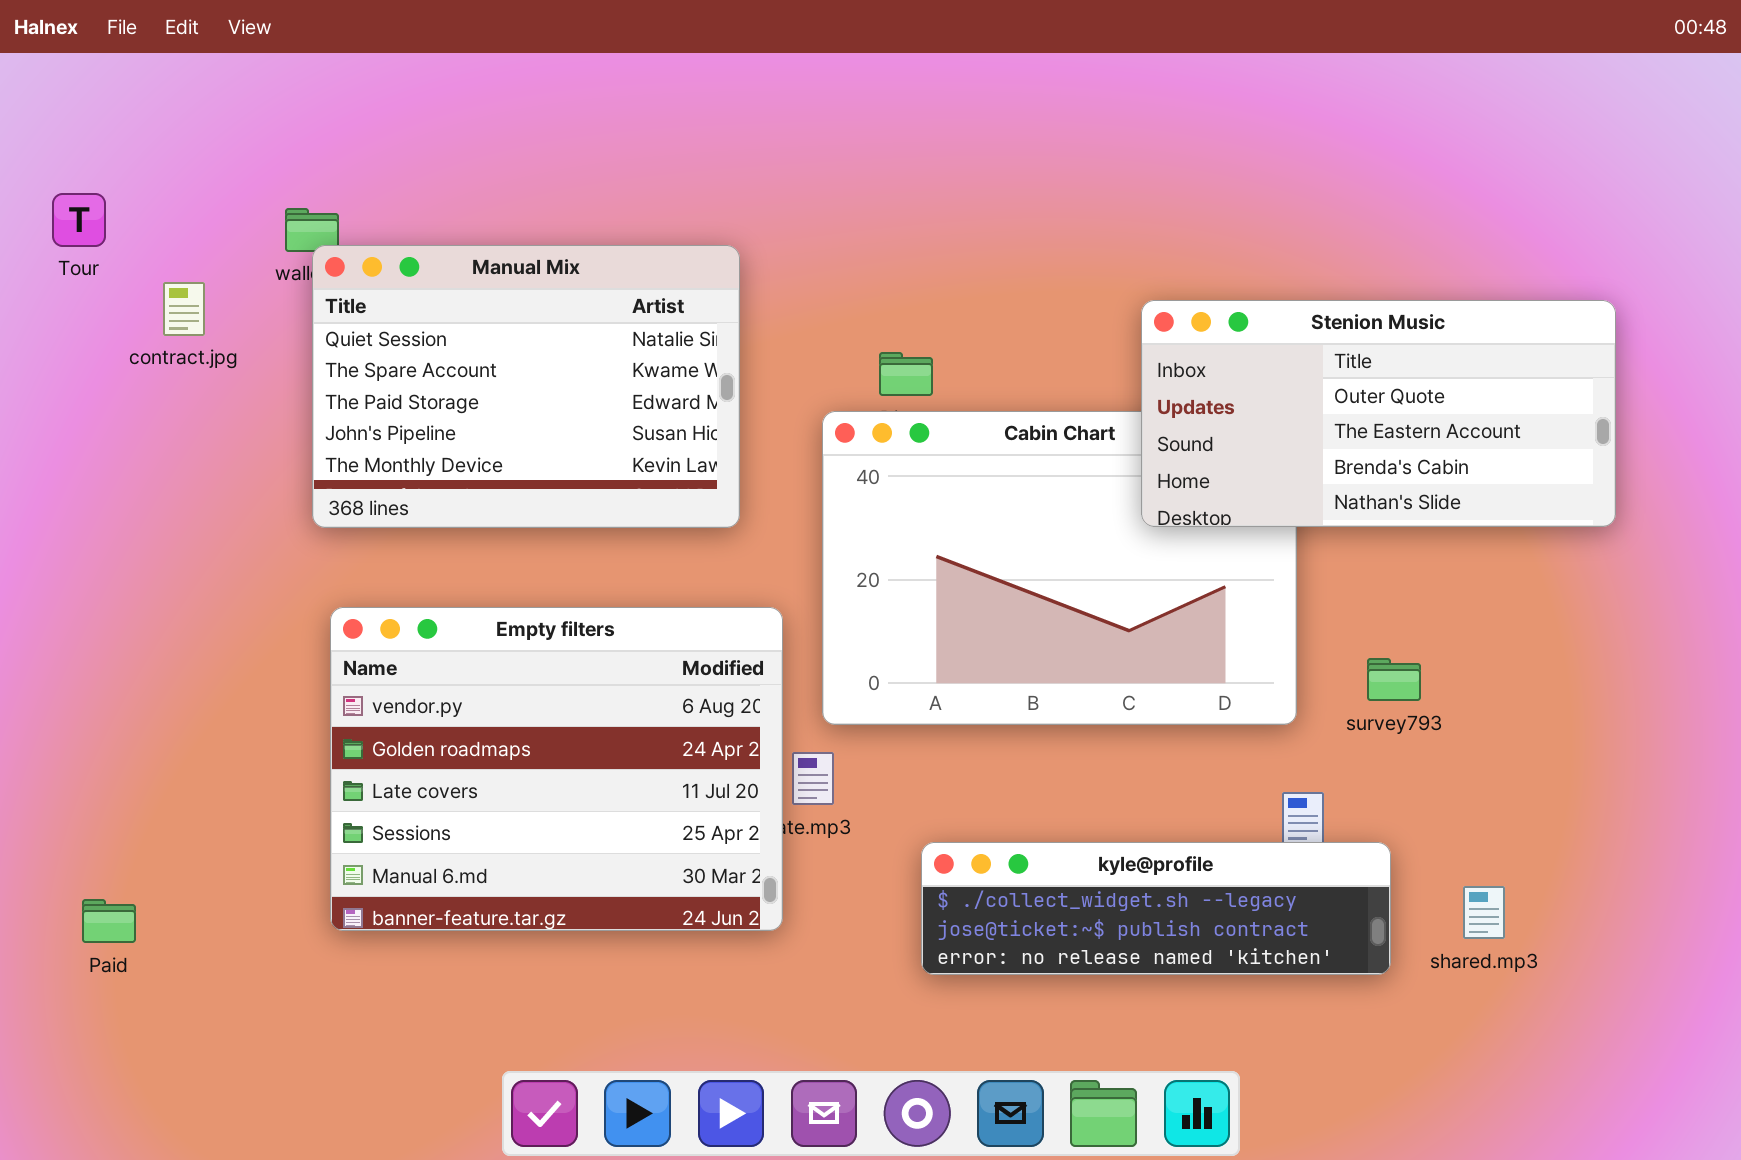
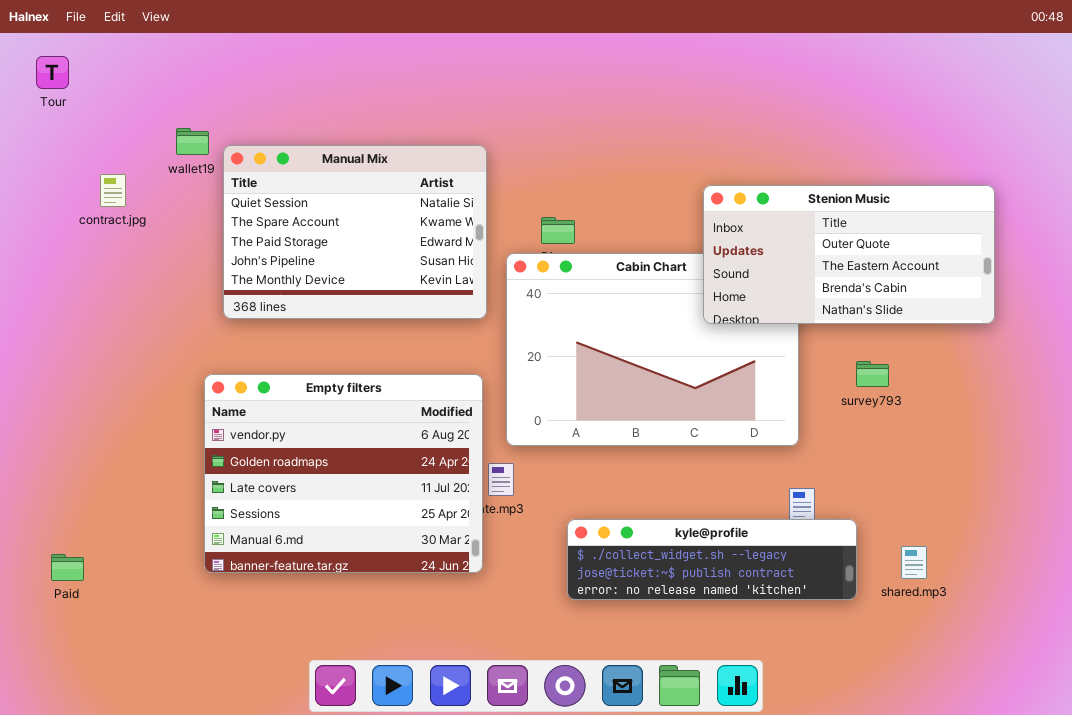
Tour: [52,193,106,247] -> [36,56,69,89], moved
Manual Mix: [312,245,740,528] -> [223,145,487,319], moved
survey793: [1367,658,1421,701] -> [856,361,889,387], moved

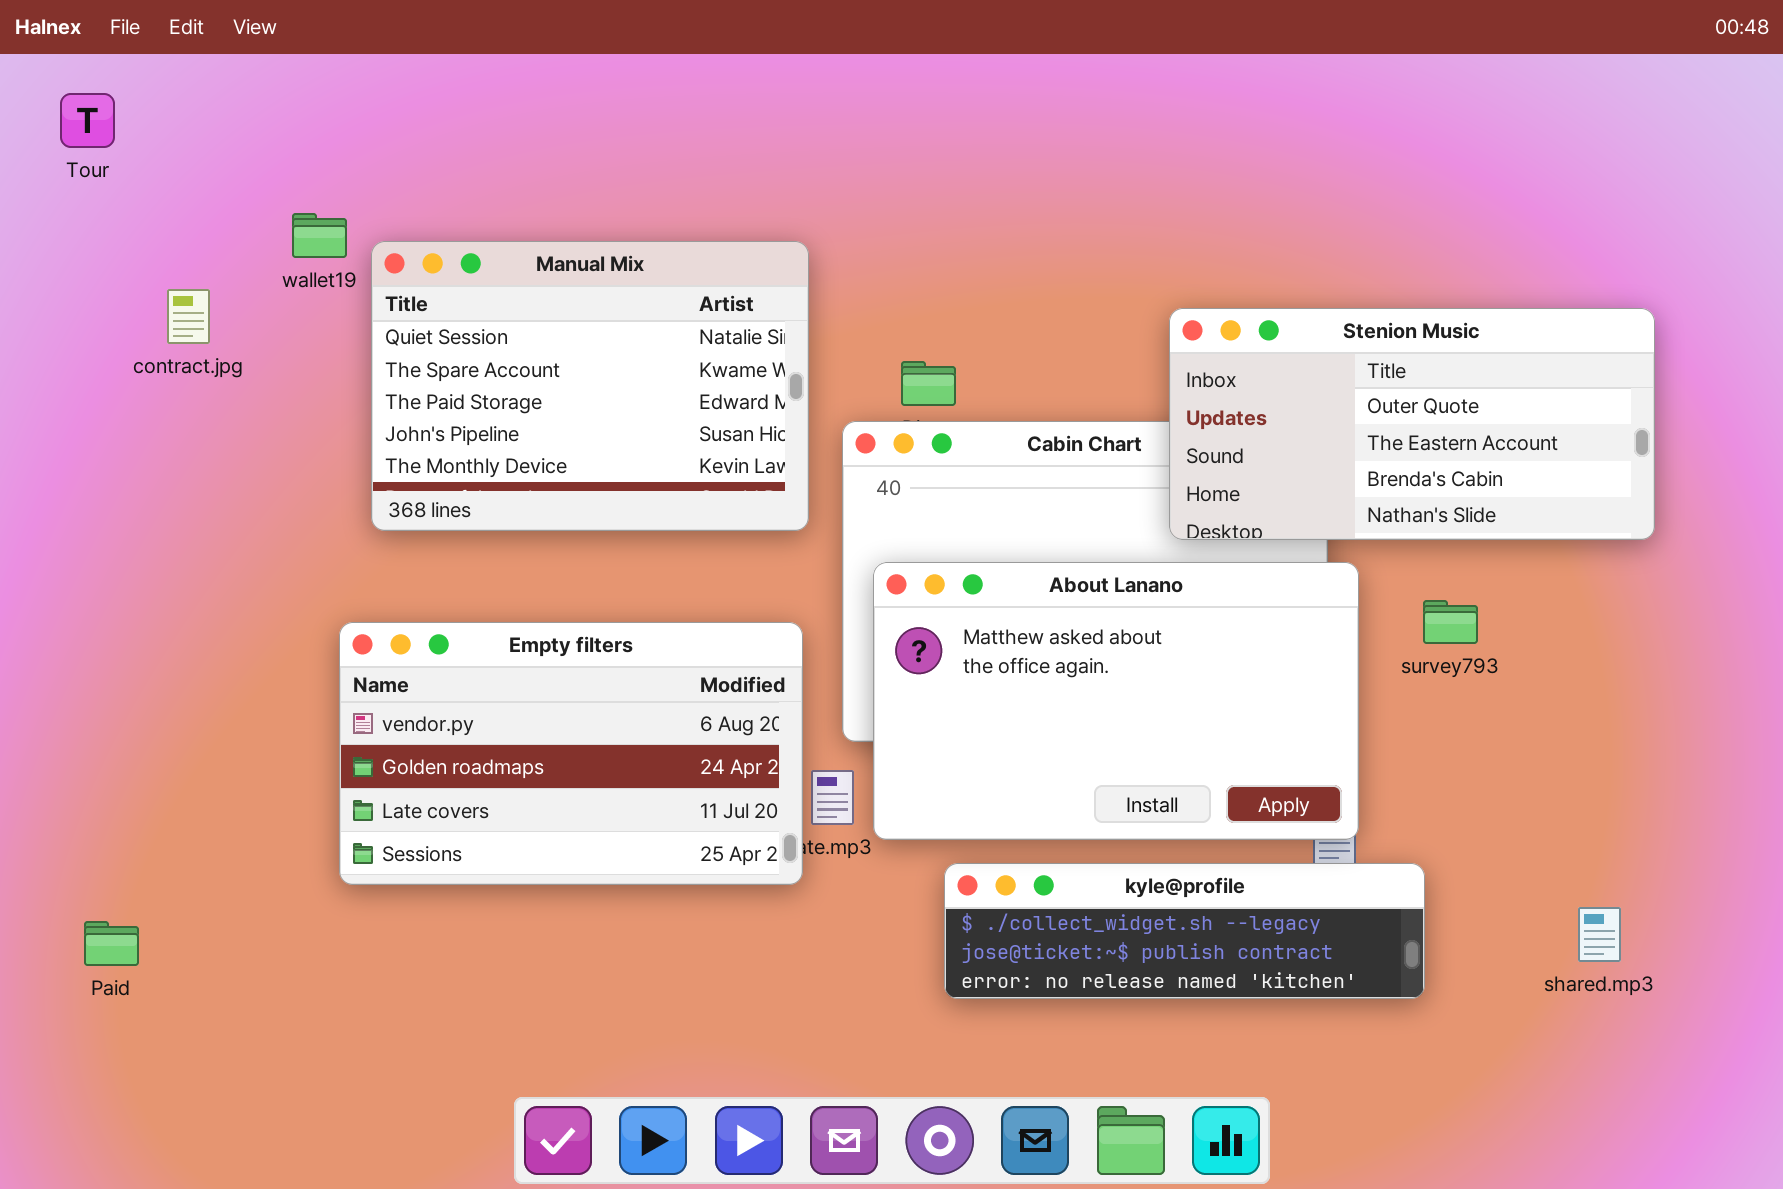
About Lanano: none -> [873,562,1359,840], opened
Empty filters: [204,374,483,573] -> [339,622,803,885], resized
shared.mp3: [901,546,927,579] -> [1578,907,1621,962], moved

